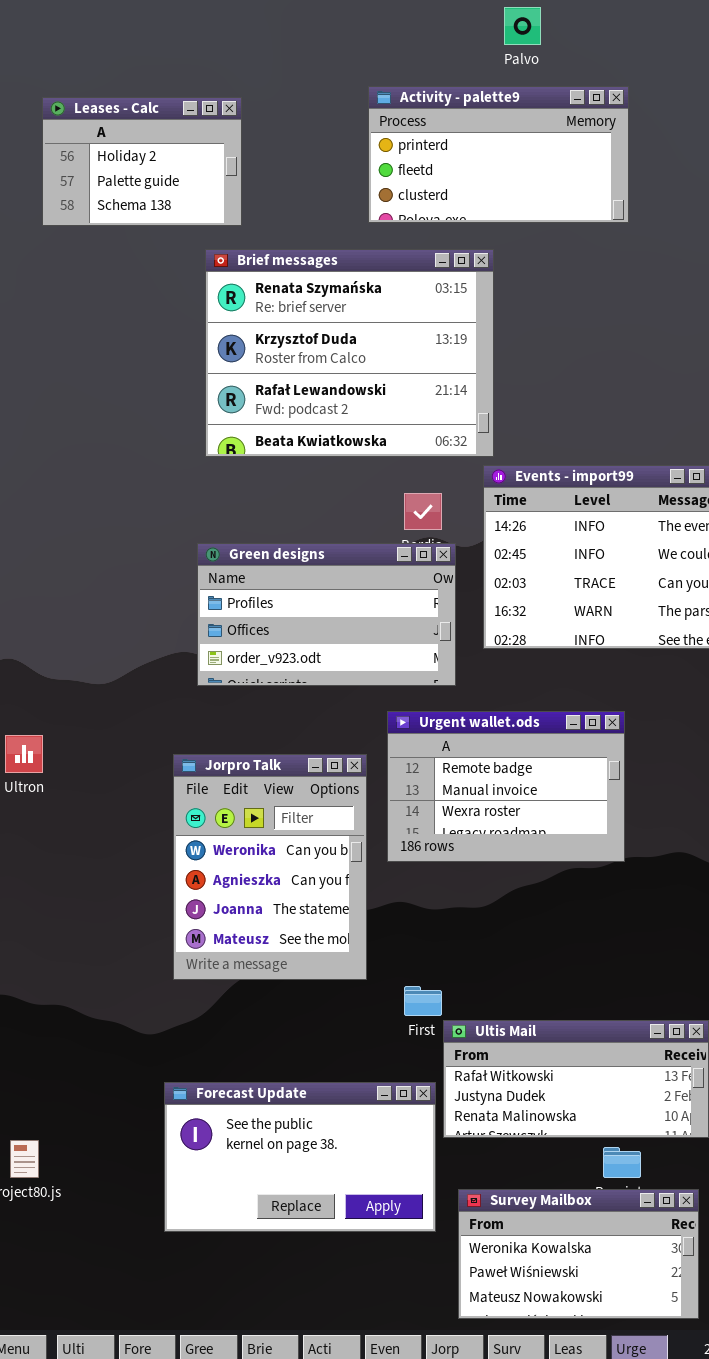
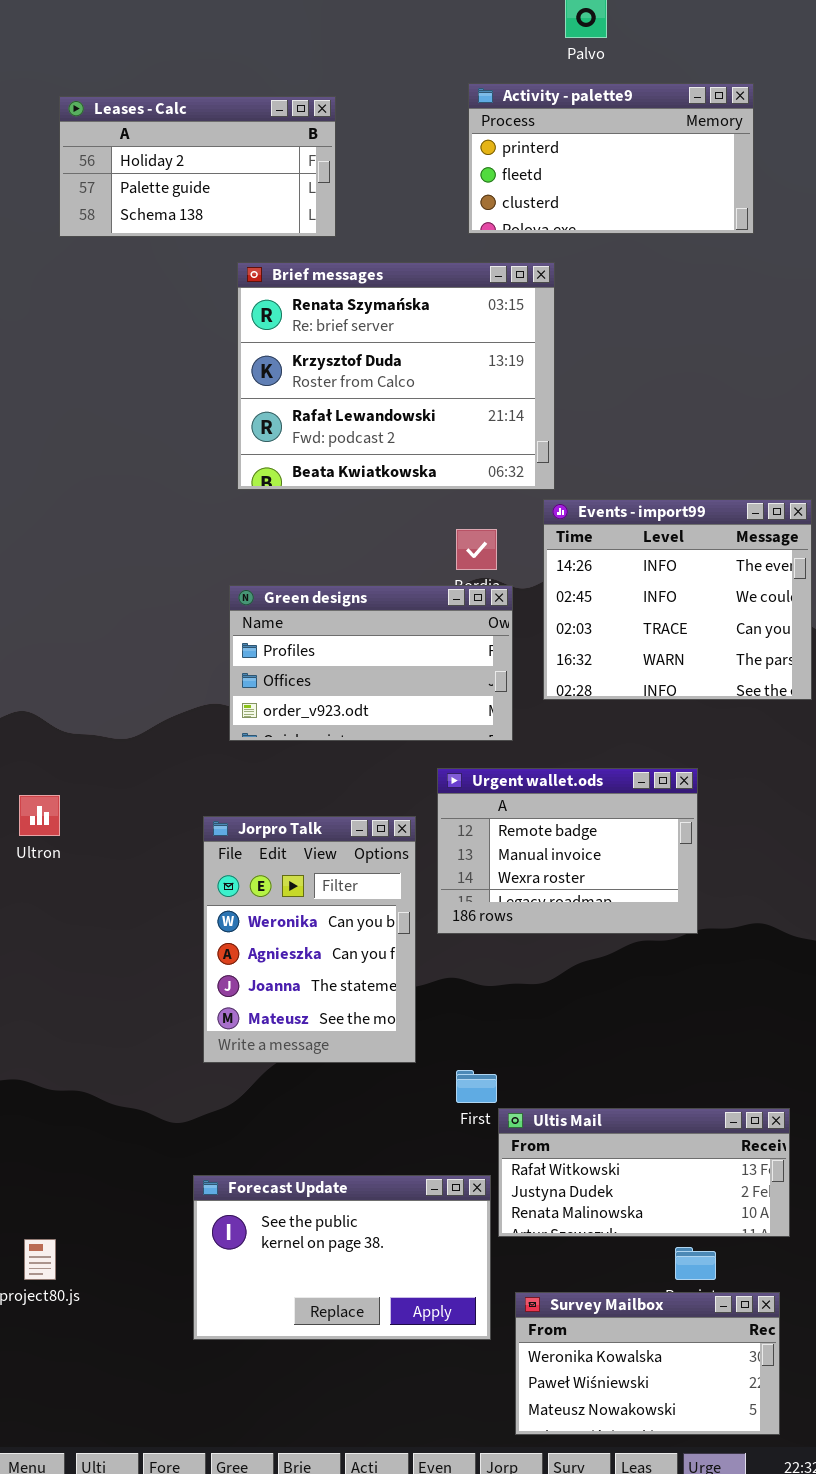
Activity - palette9: [368,86,629,223] -> [468,83,754,234], moved
Leases - Calc: [42,97,242,226] -> [59,96,336,237], resized

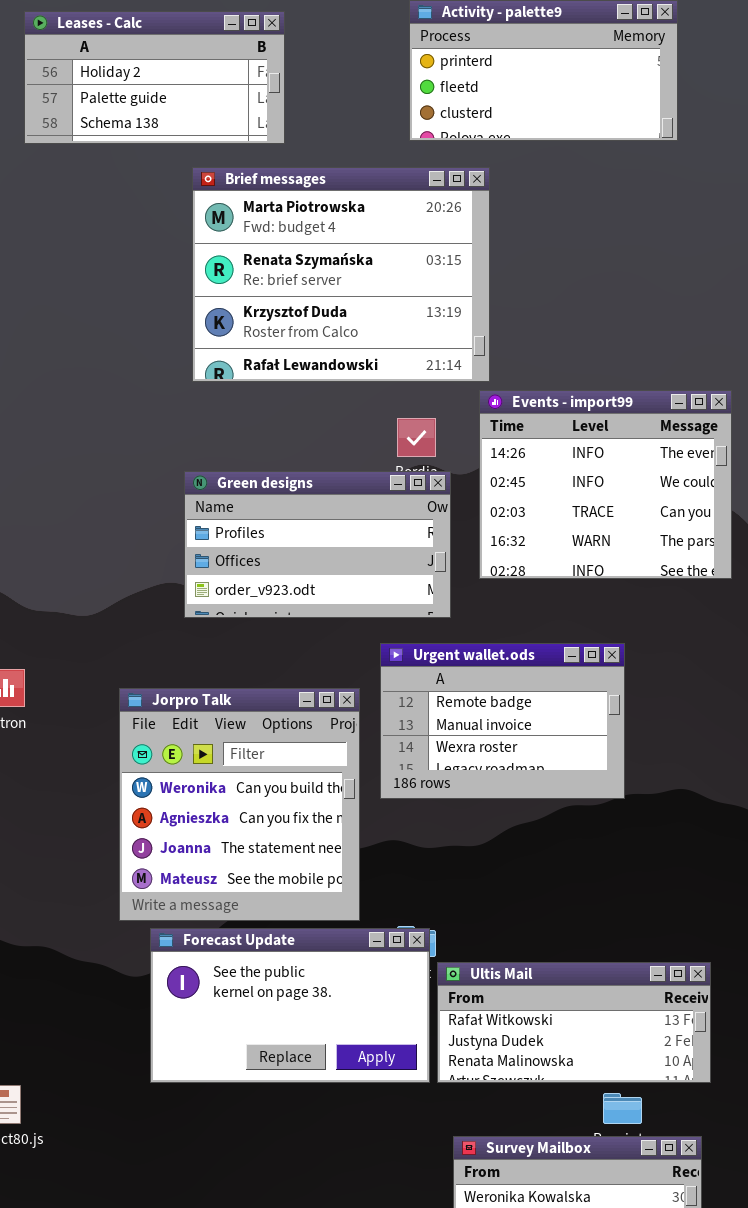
Brief messages: [237,262,555,490] -> [192,167,490,382], scrolled up 1 row
Jorpro Talk: [203,816,416,1063] -> [119,688,360,921], resized
Forecast Update: [193,1175,491,1340] -> [150,928,430,1083], moved

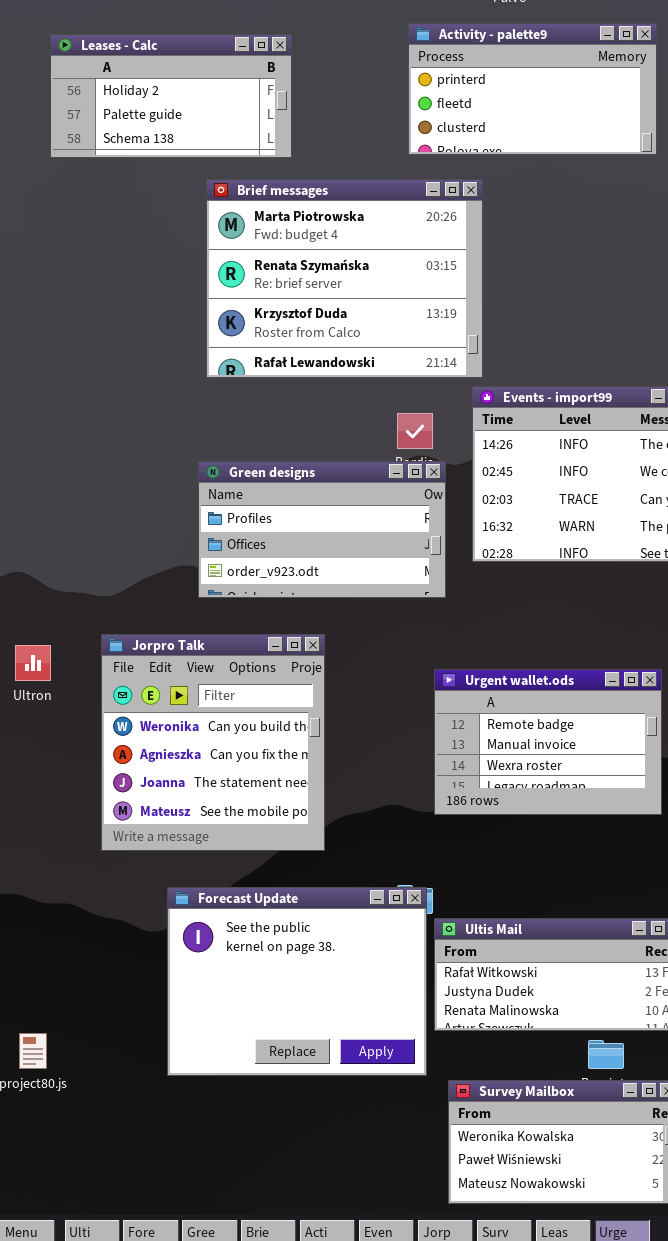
Urgent wallet.ods: [380,643,625,799] -> [434,669,662,815], moved
Jorpro Talk: [119,688,360,921] -> [101,634,325,851], moved
Forecast Update: [150,928,430,1083] -> [167,887,427,1076], resized

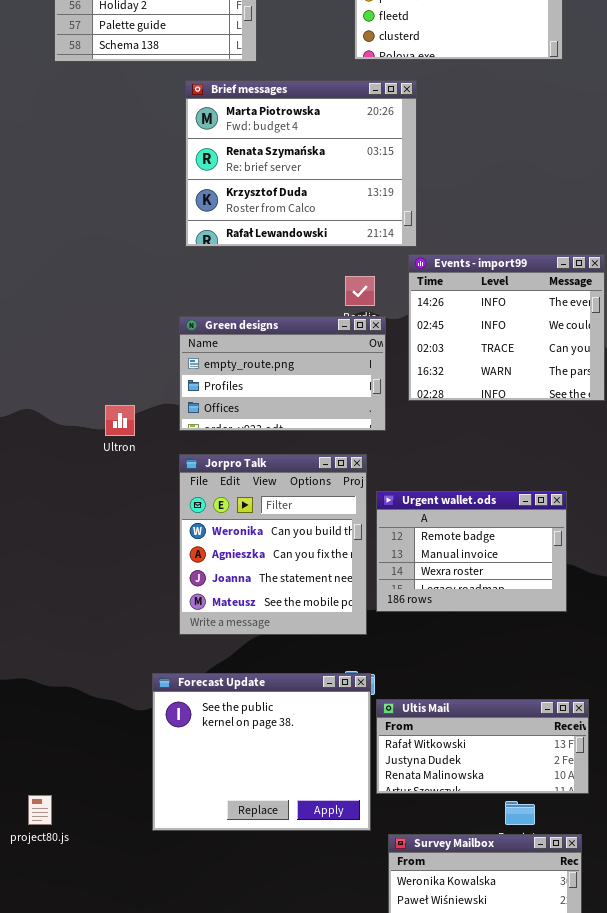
Green designs: [198,461,446,598] -> [179,316,386,431], scrolled up 1 row
Jorpro Talk: [101,634,325,851] -> [179,454,367,635], moved
Ultron: [15,645,51,681] -> [105,405,135,436], moved

